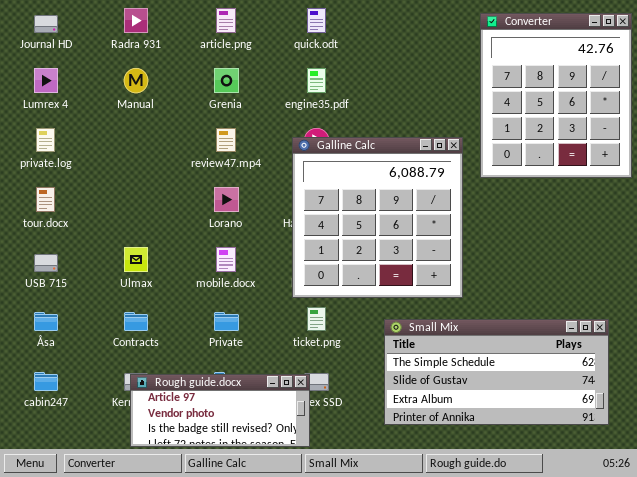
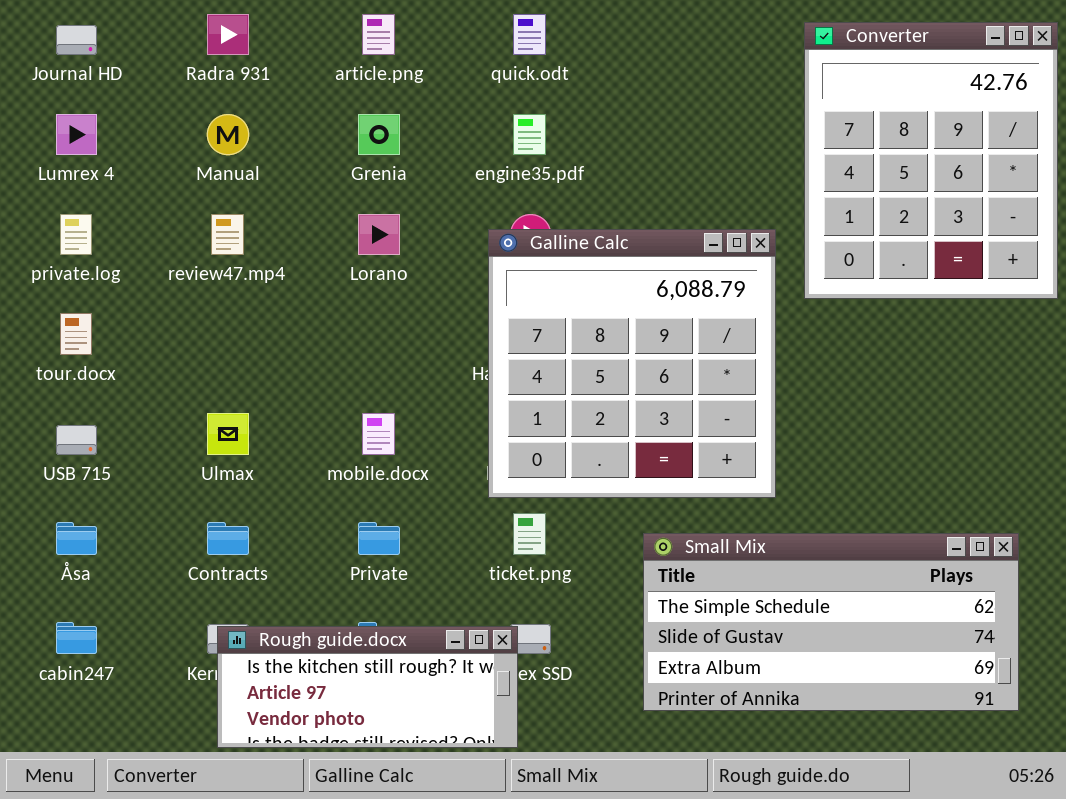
review47.mp4: [216,128,236,152] -> [211,214,244,255], moved
Lorano: [214,187,239,212] -> [358,214,400,255], moved
Rough guide.docx: [130,374,310,447] -> [217,626,518,748], scrolled up 1 row

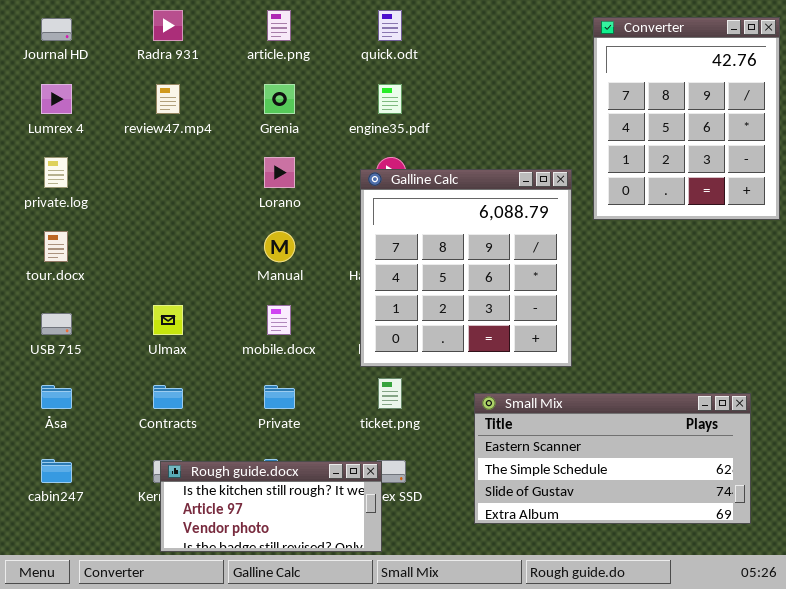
Manual: [207,114,249,155] -> [264,231,295,262], moved
review47.mp4: [211,214,244,255] -> [156,84,180,114], moved
Small Mix: [643,533,1019,711] -> [474,393,751,524], scrolled up 1 row

